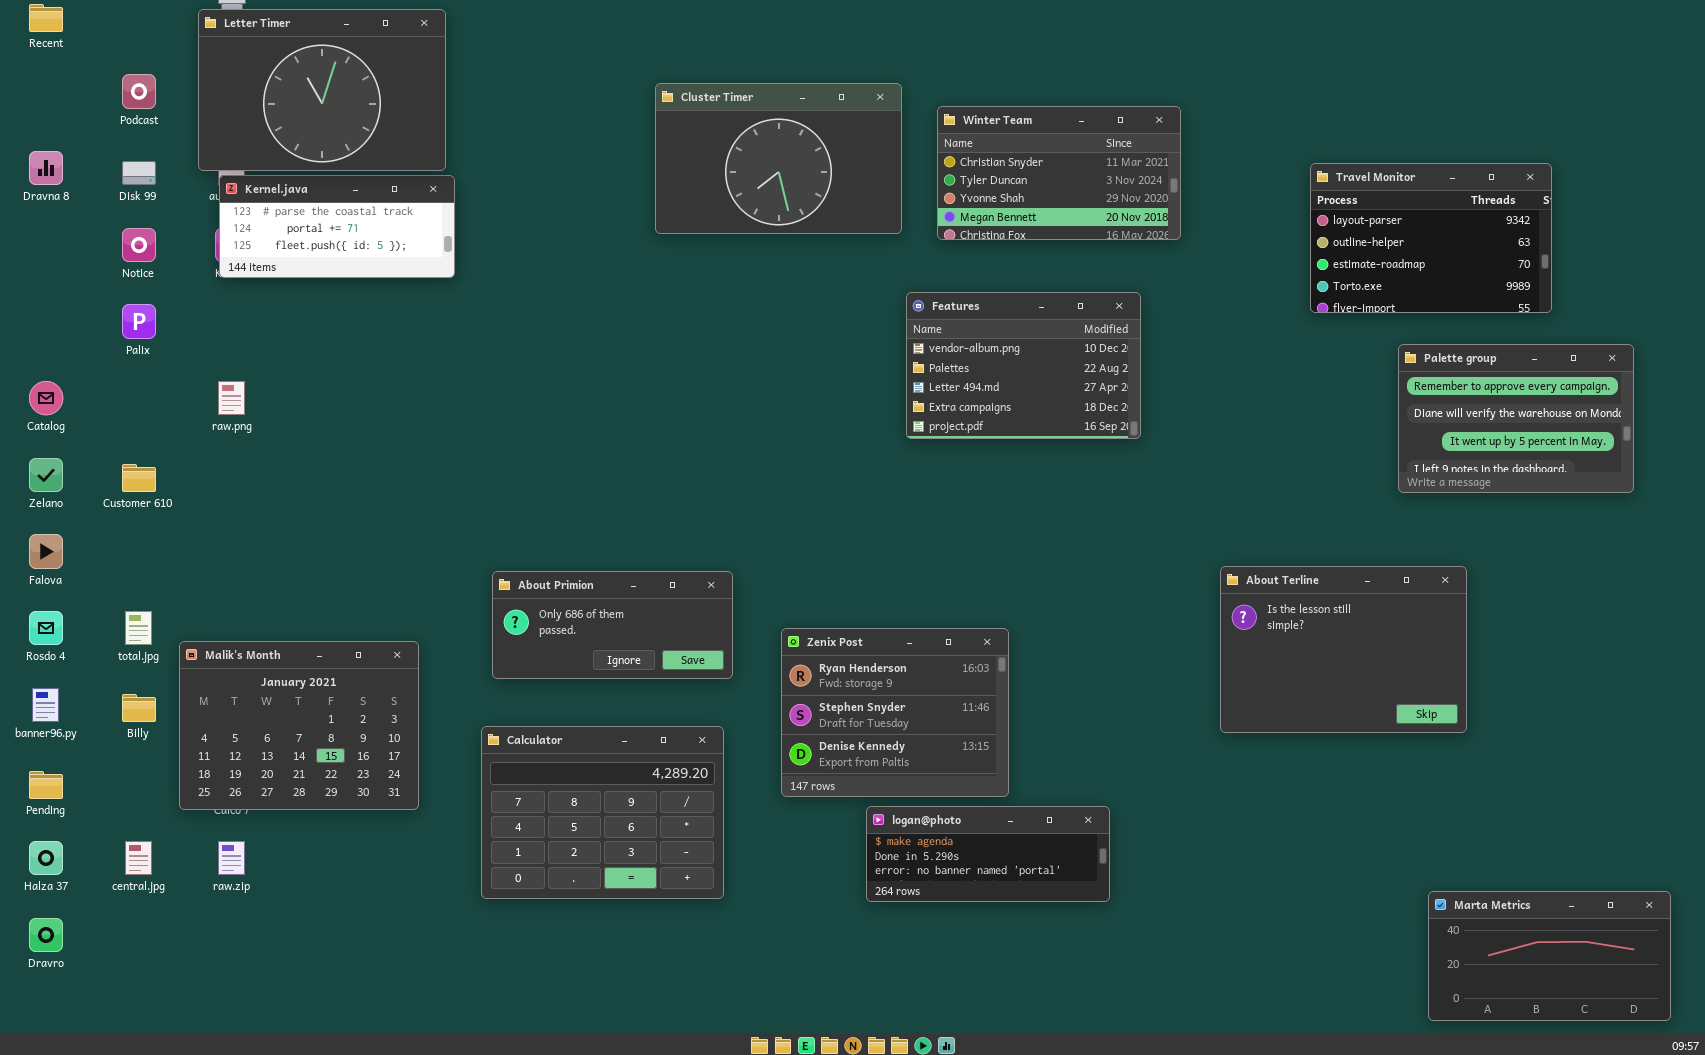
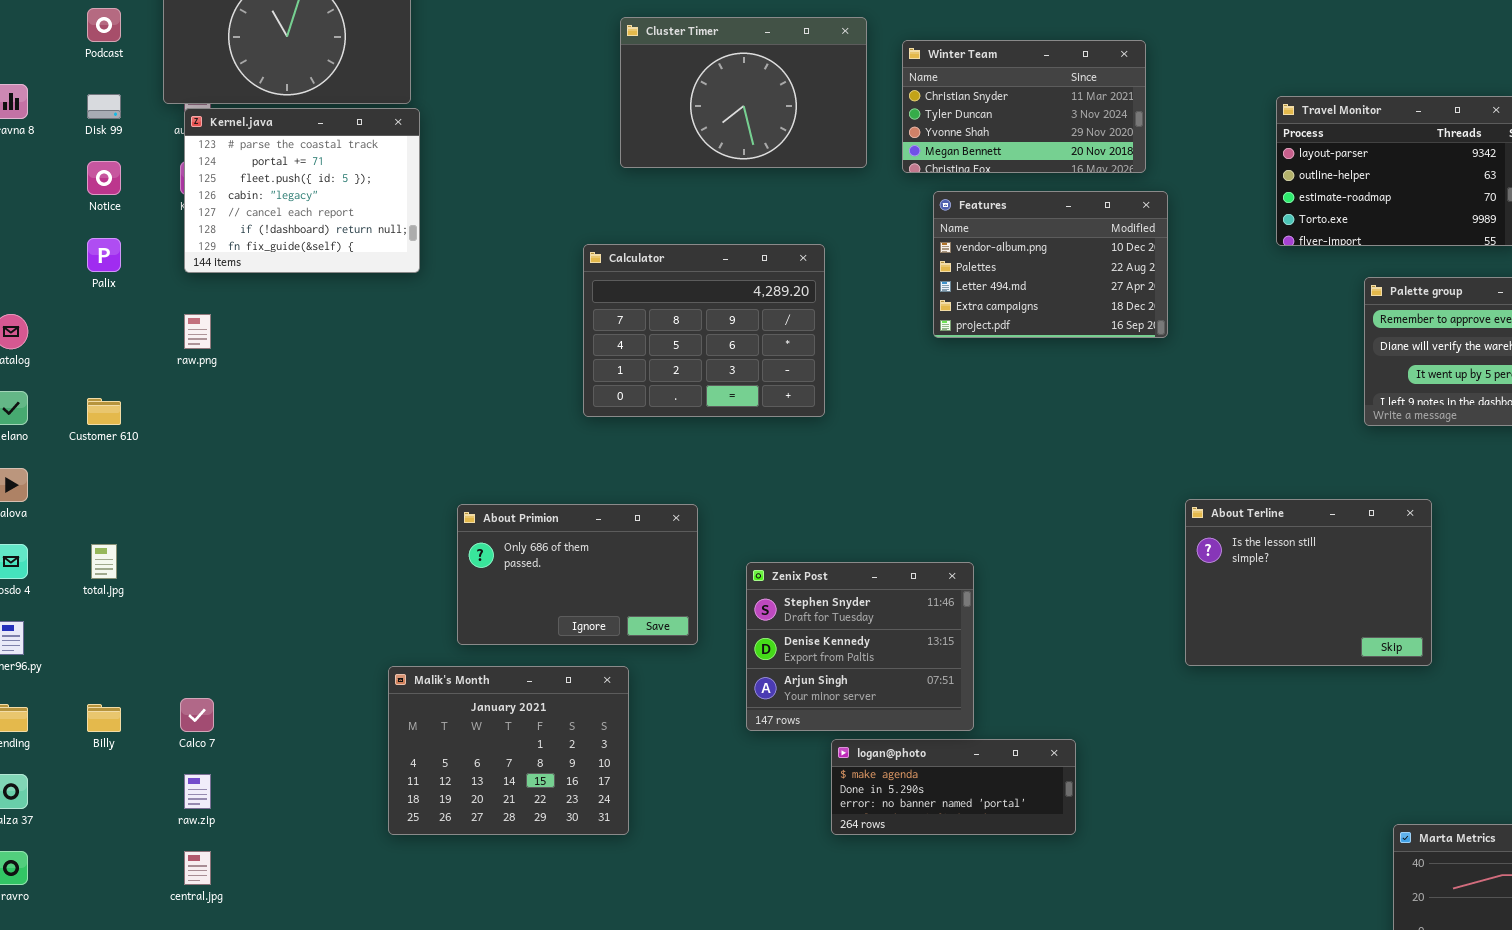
Kernel.java: [219,175,455,278] -> [184,108,420,273], resized
Features: [906,292,1141,439] -> [933,191,1168,338], moved
About Primion: [492,571,733,679] -> [457,504,698,645], resized
Zenix Post: [781,628,1009,797] -> [746,562,974,731], scrolled down 1 row
Malik's Month: [179,641,419,810] -> [388,666,629,835], moved
Billy: [122,694,156,722] -> [87,704,121,732], moved
Calculator: [481,726,724,899] -> [583,244,825,417], moved
central.jpg: [125,841,152,875] -> [184,851,211,885], moved

